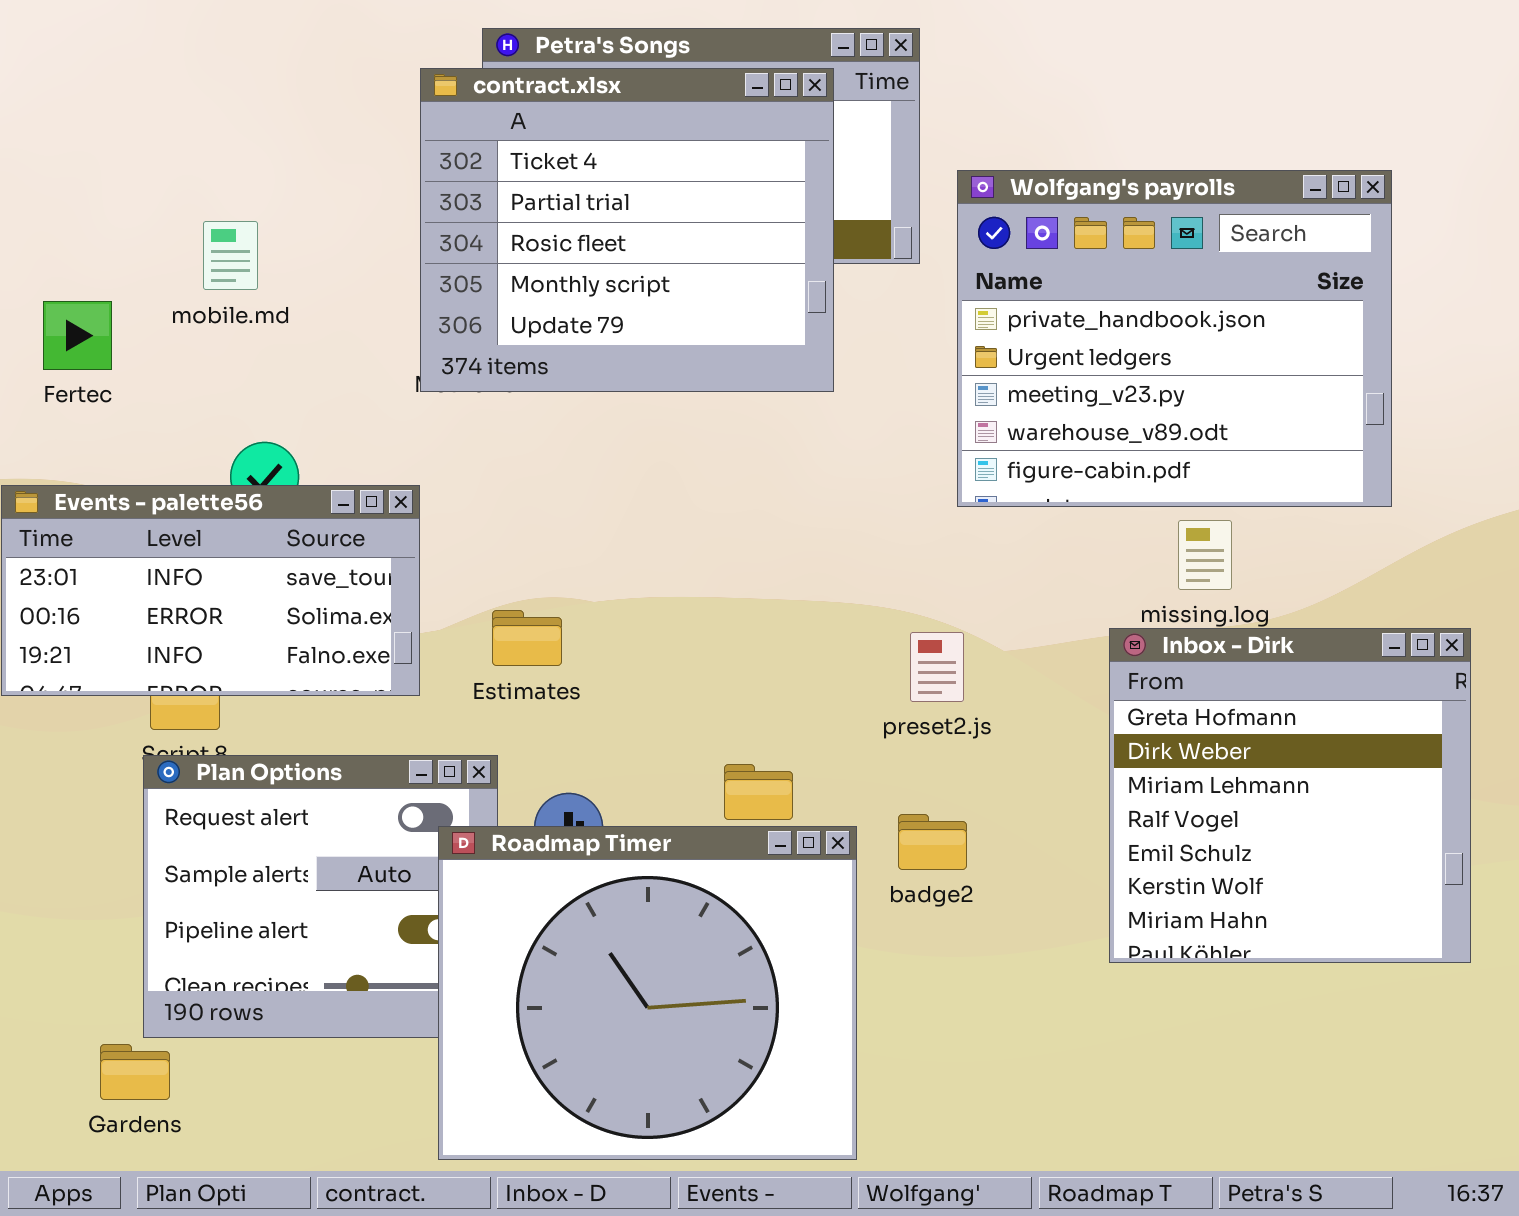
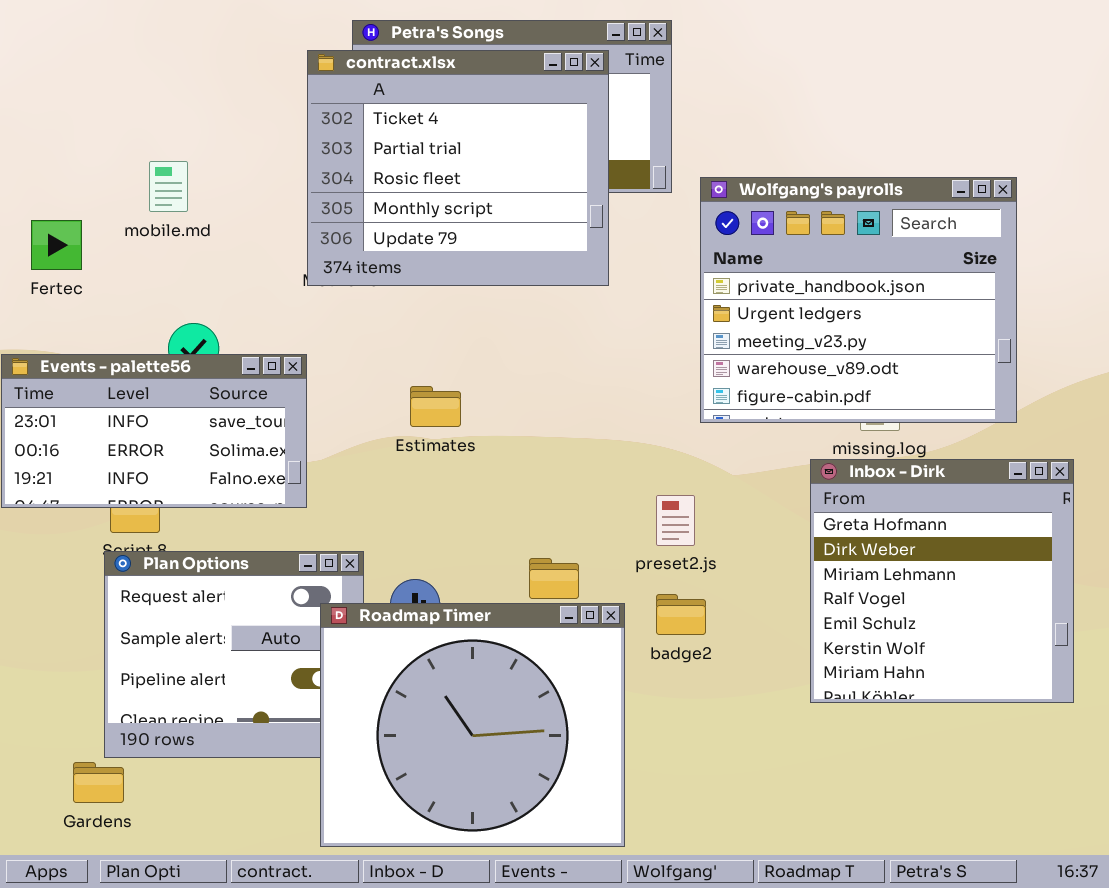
Wolfgang's payrolls: [957,170,1392,507] -> [700,177,1017,423], moved
Estimates: [492,610,562,666] -> [410,386,461,427], moved
preset2.js: [910,632,964,702] -> [656,495,695,546], moved

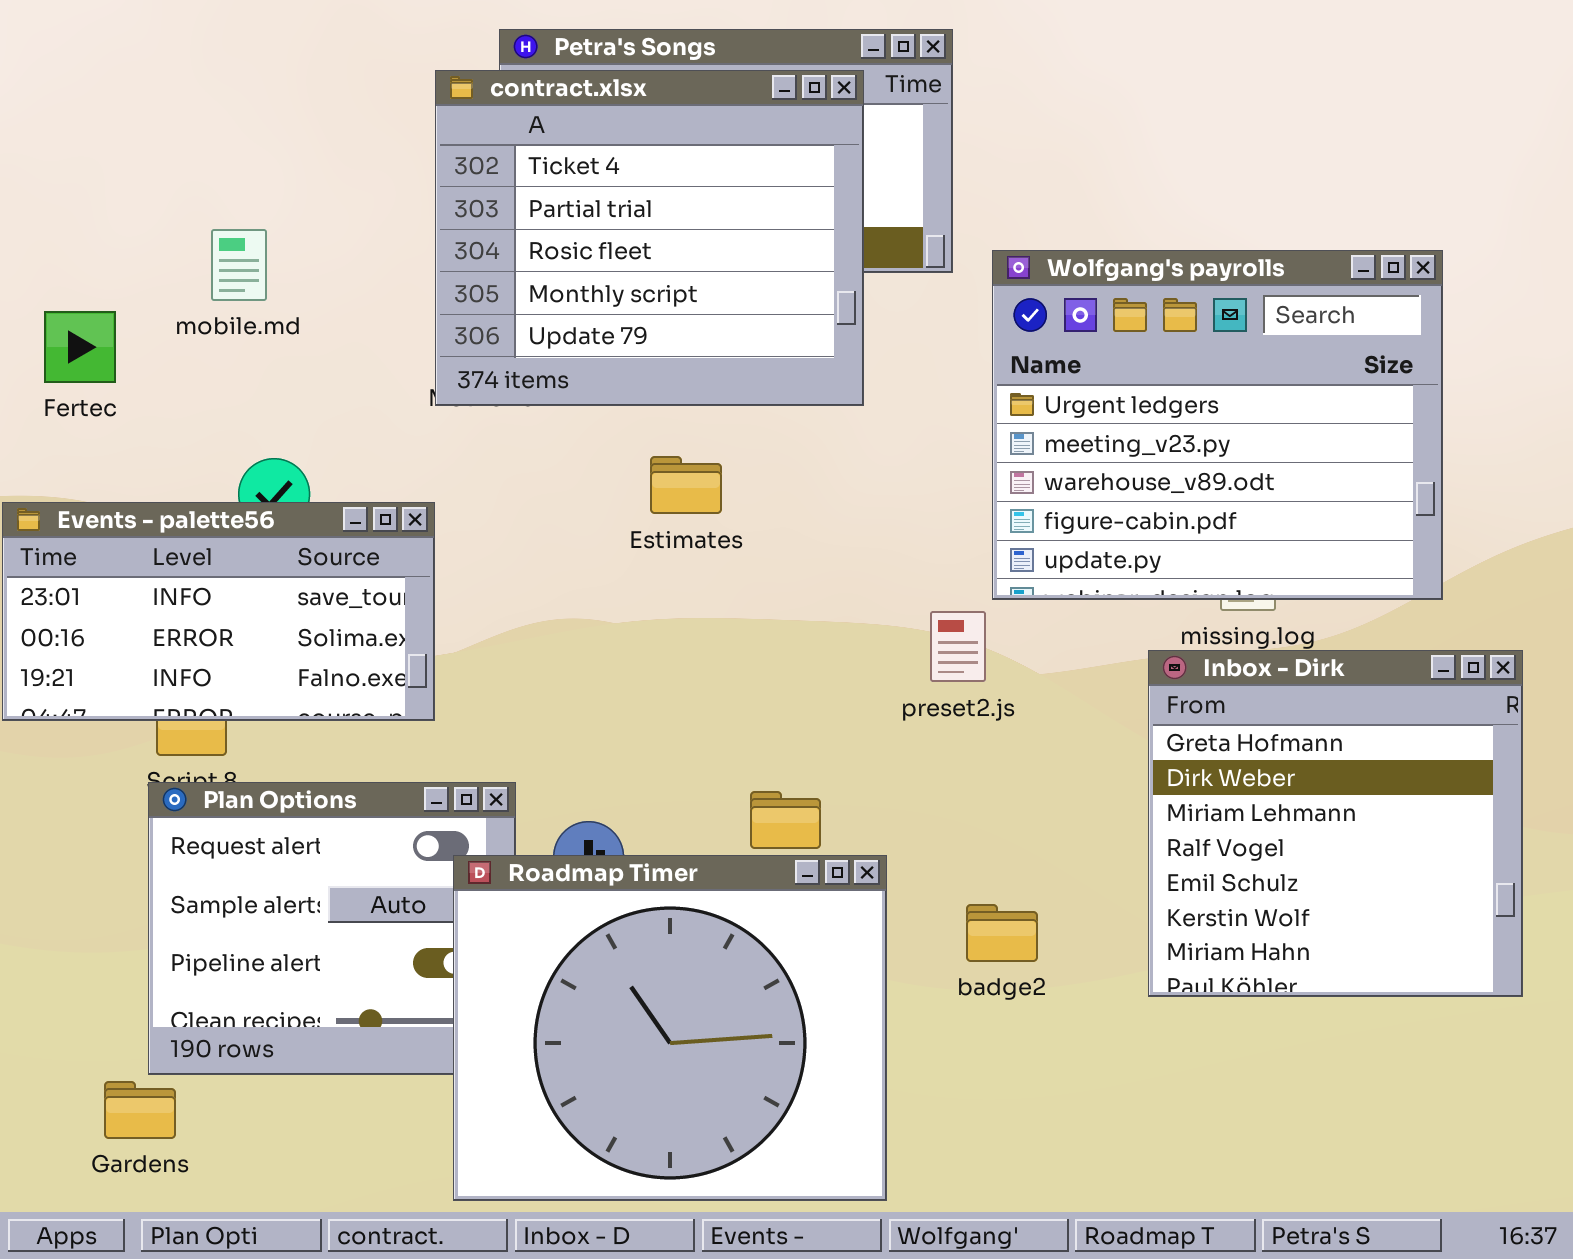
Wolfgang's payrolls: [700,177,1017,423] -> [992,250,1443,600], scrolled down 1 row
Estimates: [410,386,461,427] -> [650,456,722,514], moved
preset2.js: [656,495,695,546] -> [930,611,986,682], moved
badge2: [656,594,706,635] -> [966,904,1038,962], moved

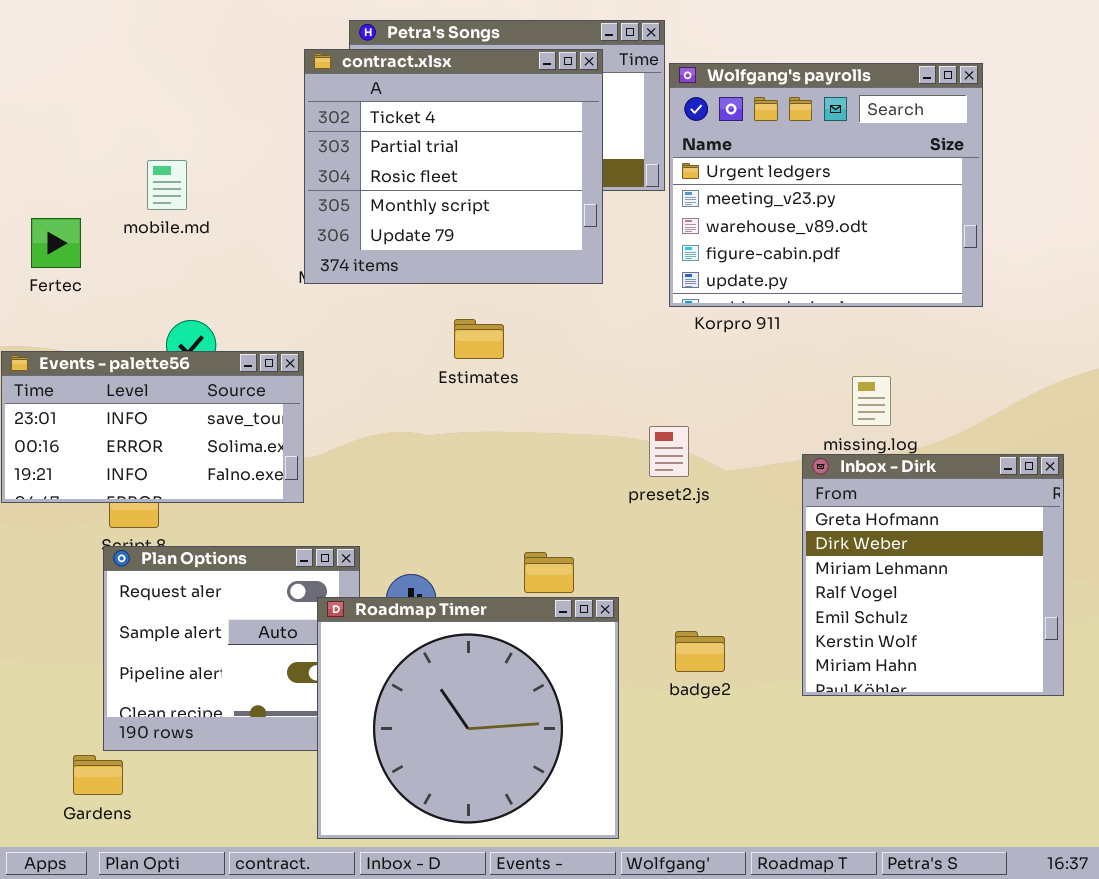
Wolfgang's payrolls: [992,250,1443,600] -> [669,63,983,307], moved

